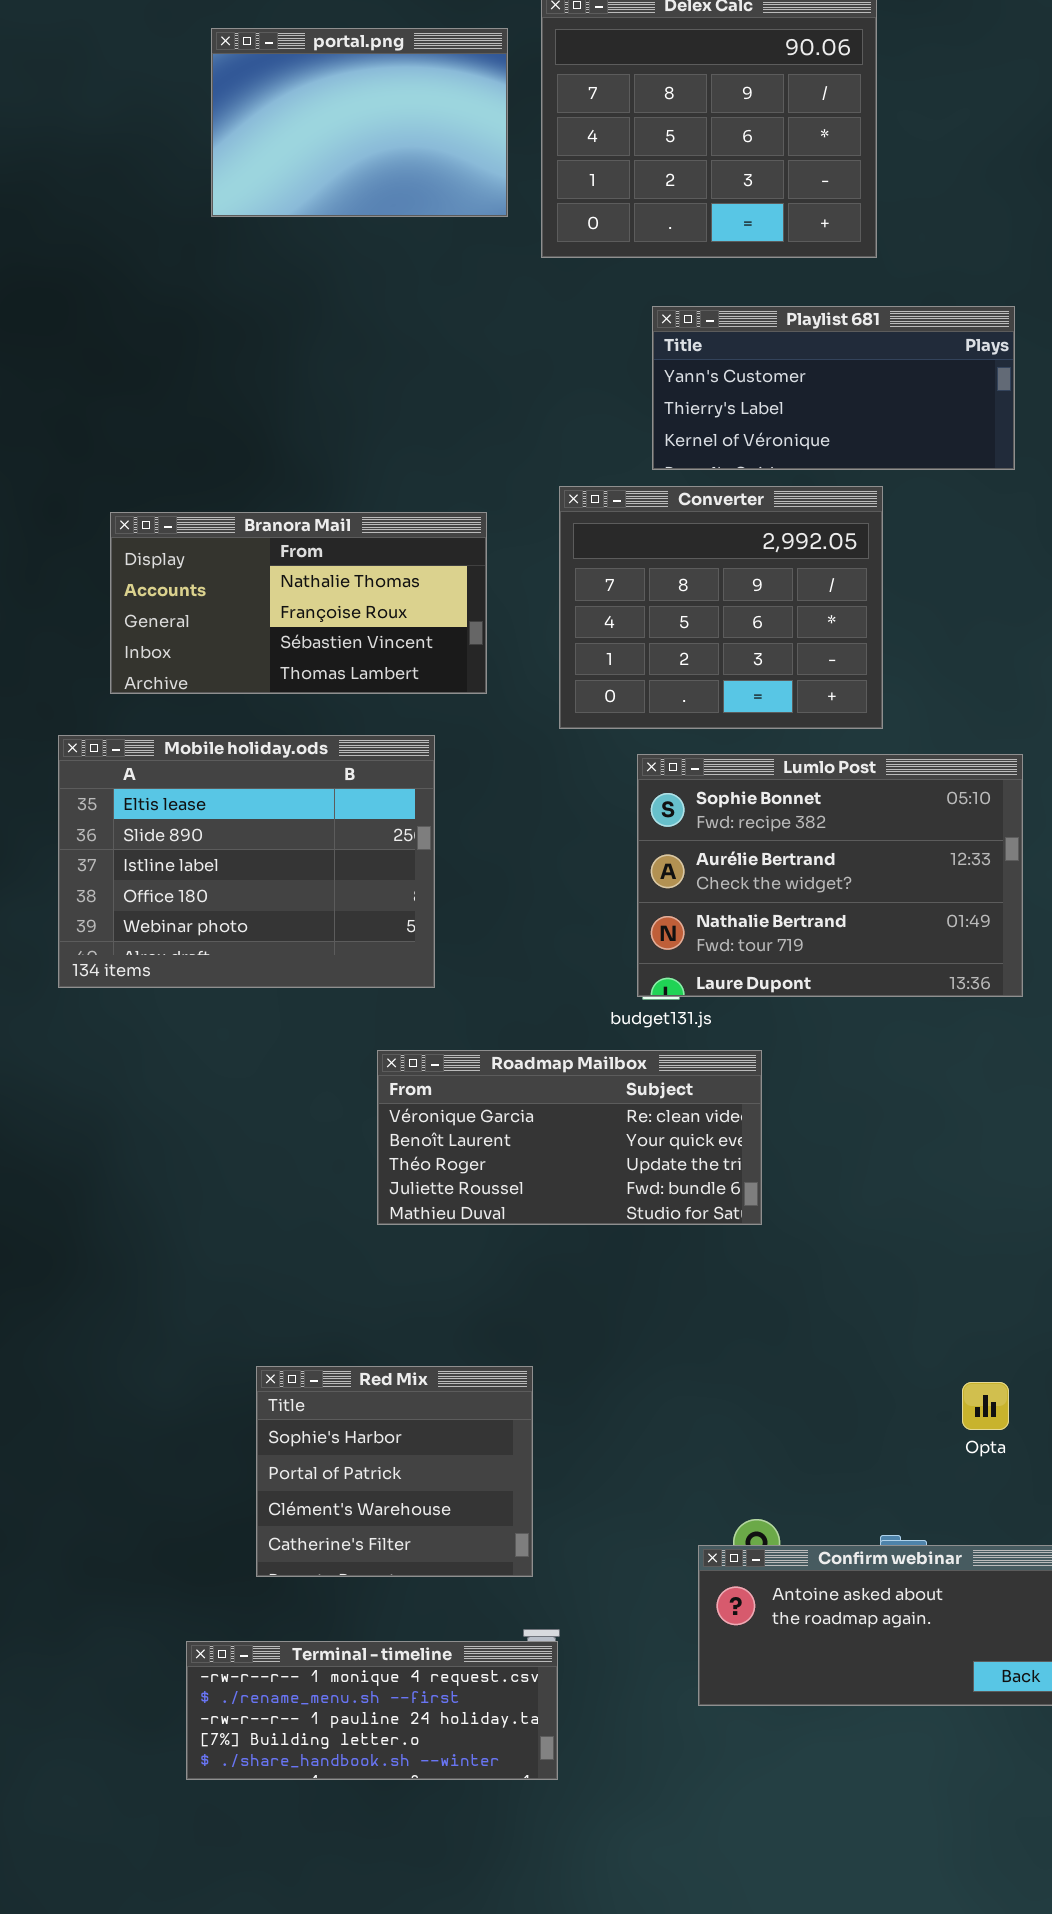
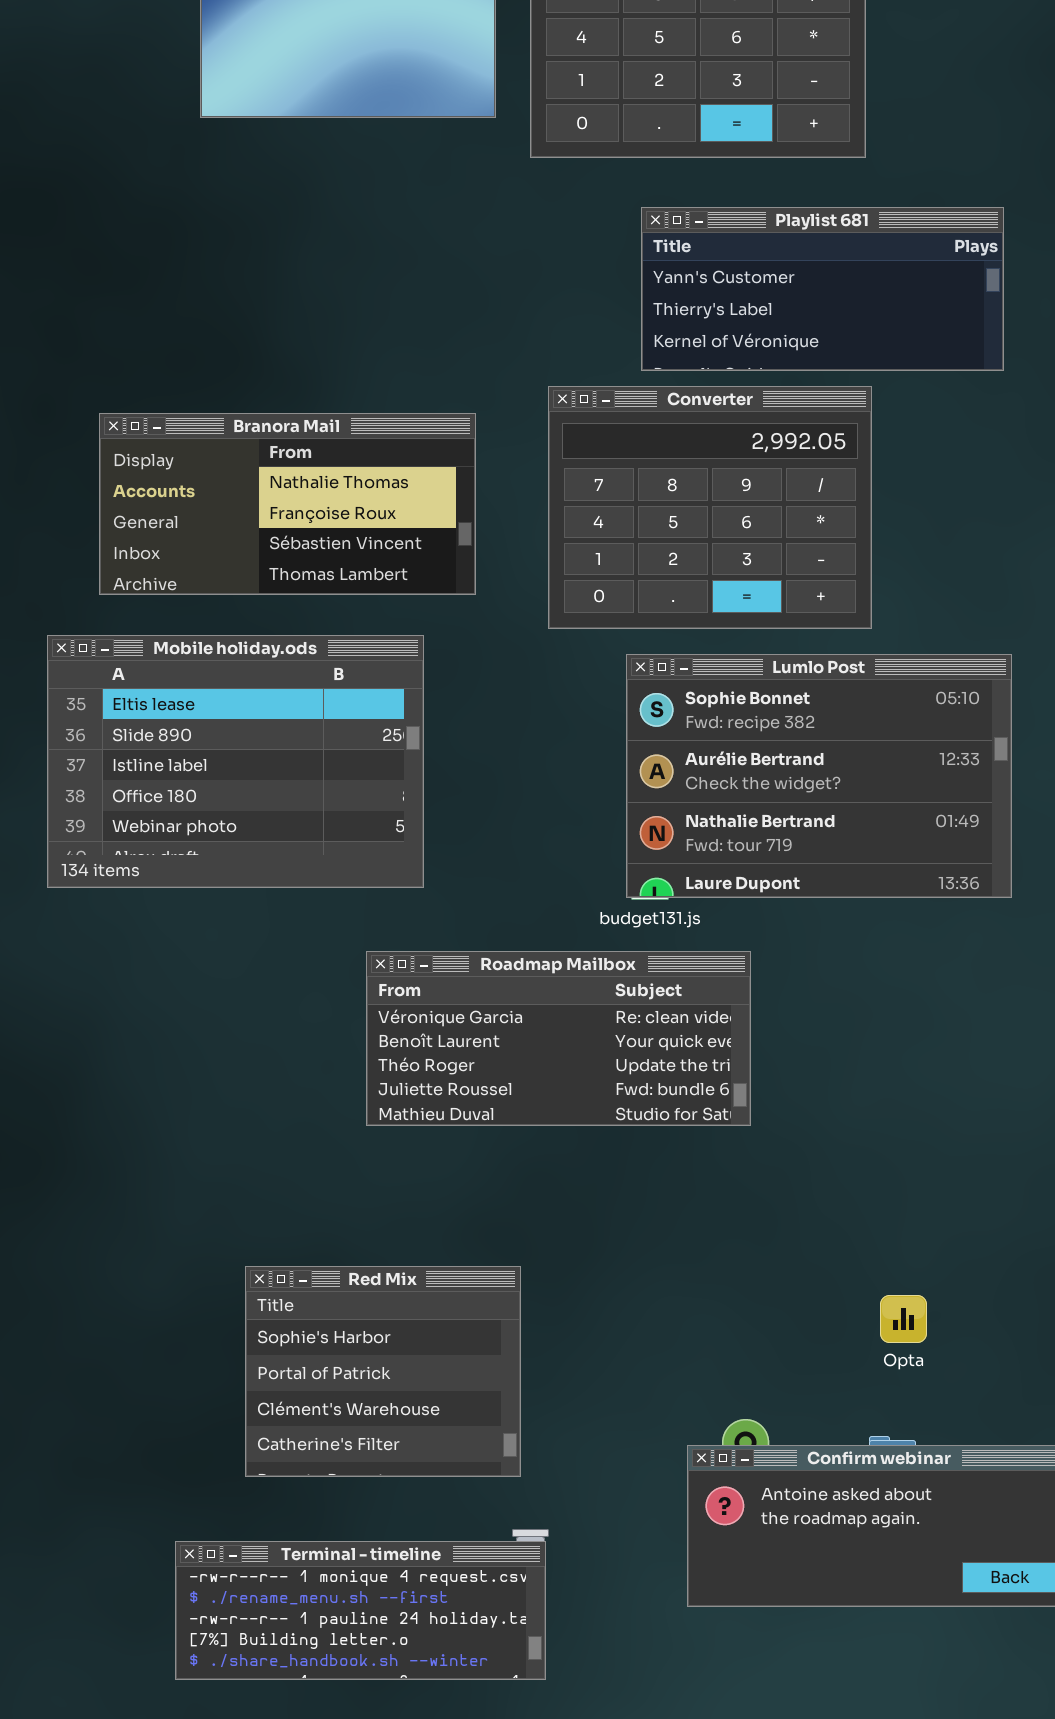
Opta: [962,1382,1009,1430] -> [880,1295,927,1343], moved

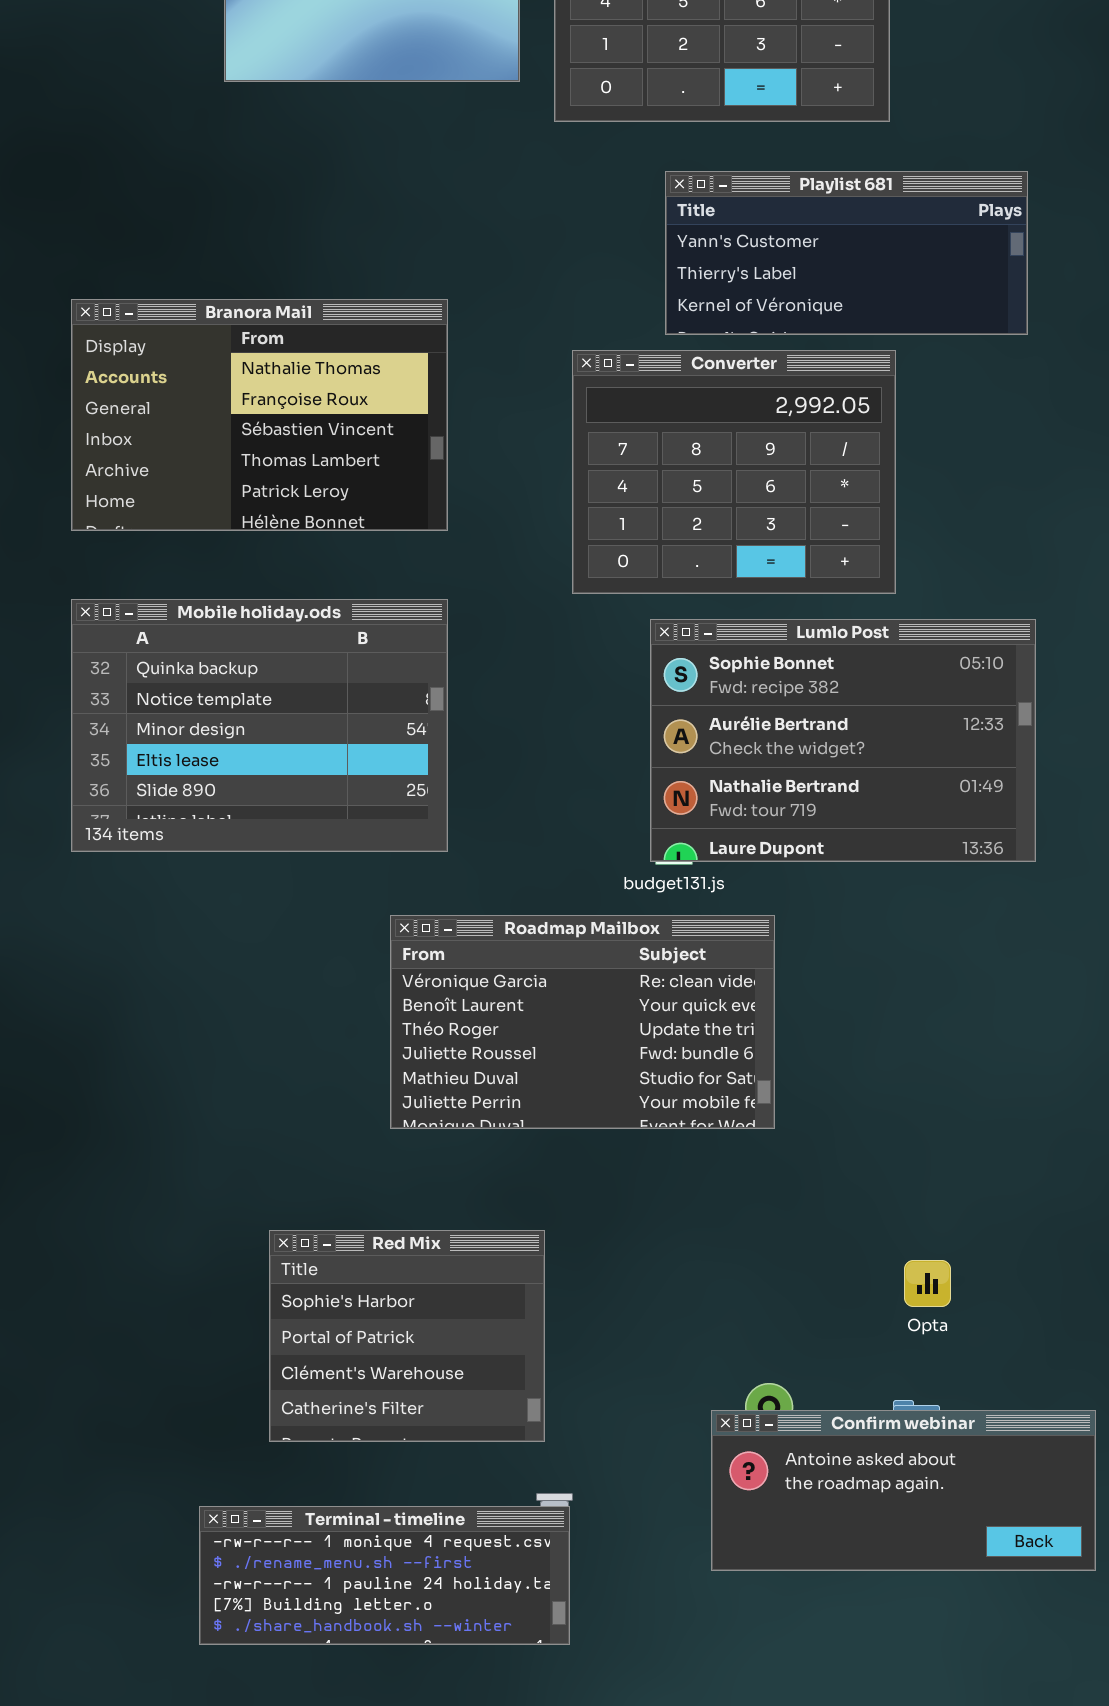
Branora Mail: [99,413,476,595] -> [71,299,448,531], moved, resized
Mobile holiday.ods: [47,635,424,888] -> [71,599,448,852], scrolled up 3 rows
Roadmap Mailbox: [366,951,751,1126] -> [390,915,775,1129], resized

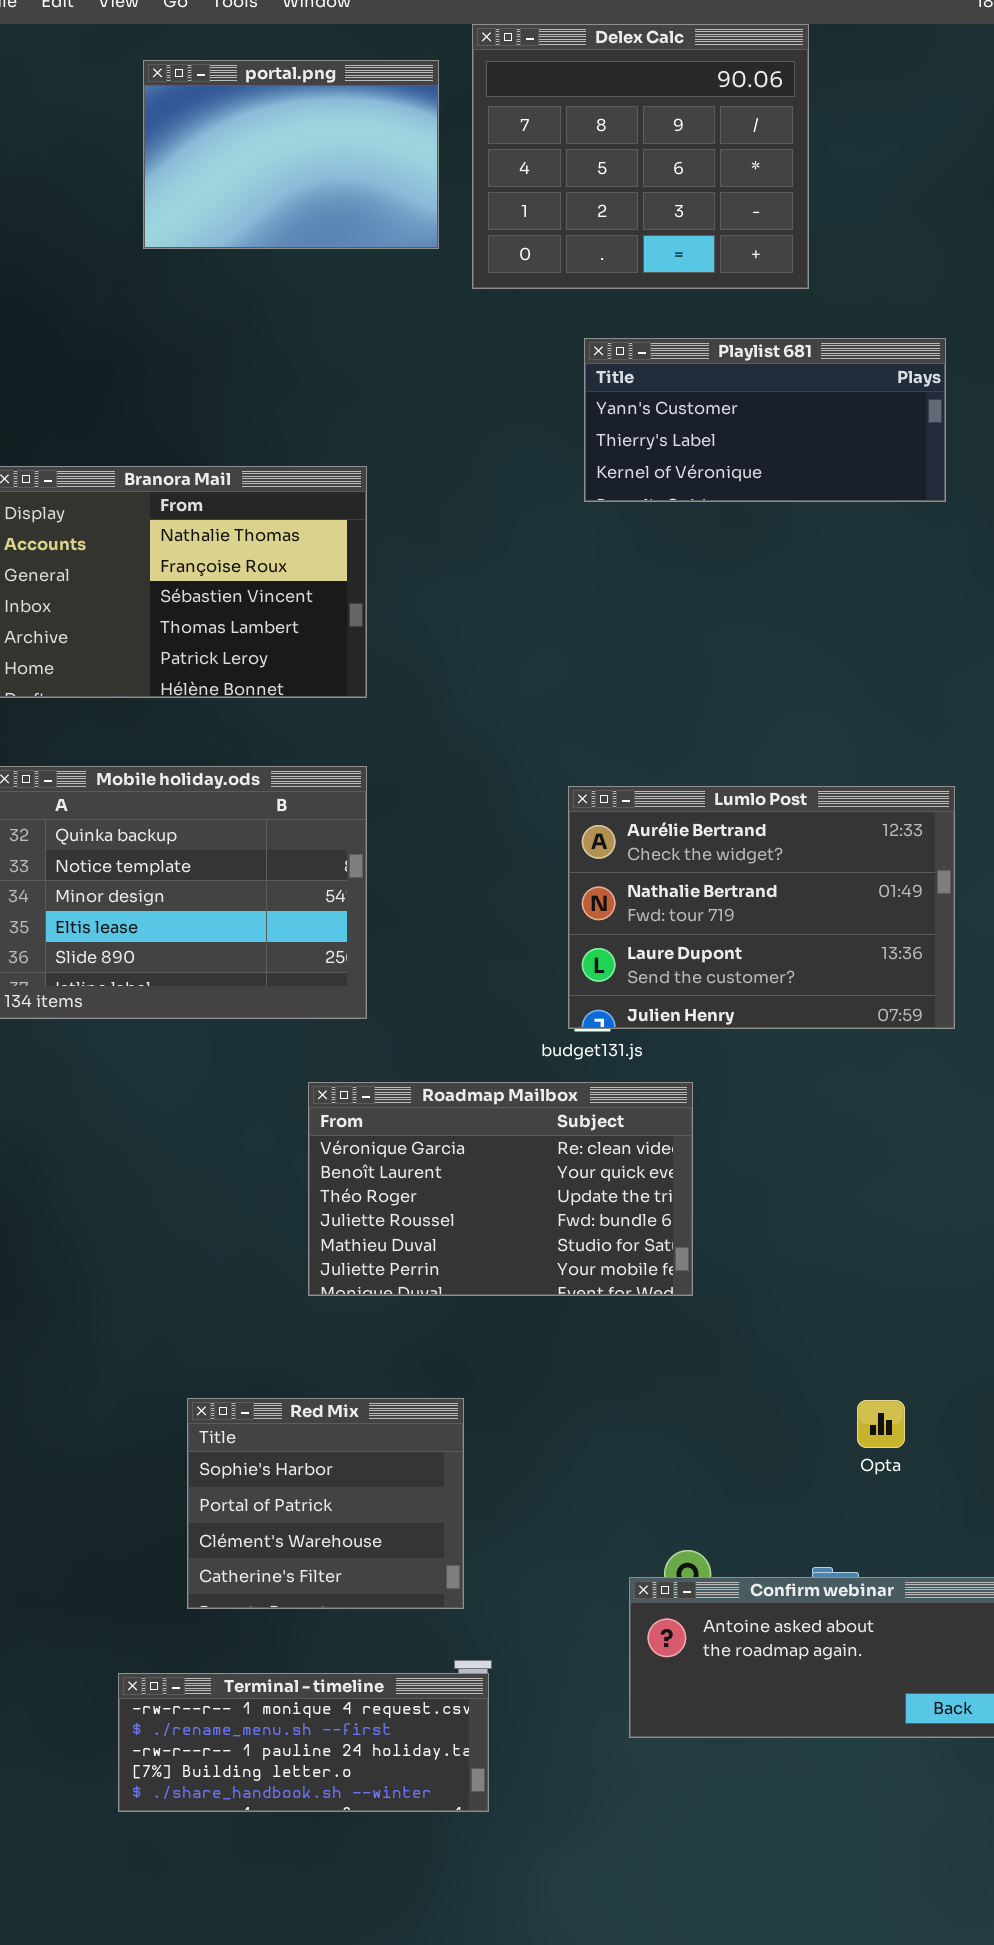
Converter: [572,350,896,594] -> none, closed
Lumlo Post: [650,619,1036,862] -> [568,786,955,1029], scrolled down 1 row
Opta: [904,1260,951,1307] -> [857,1400,905,1448], moved

